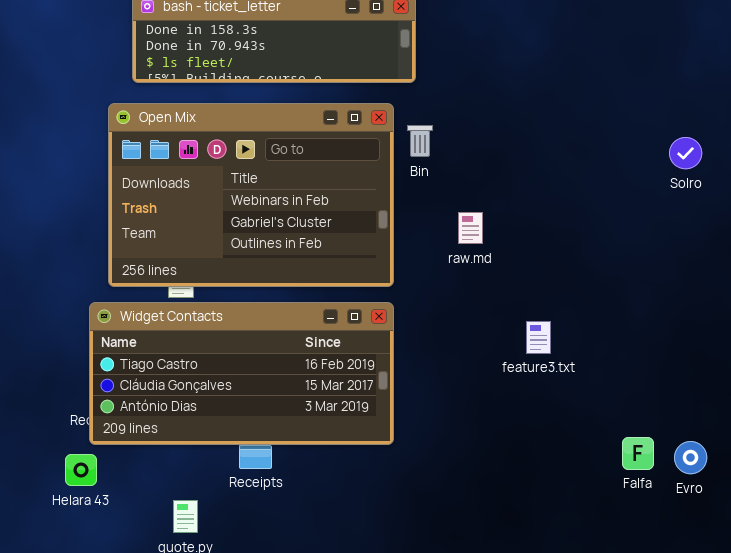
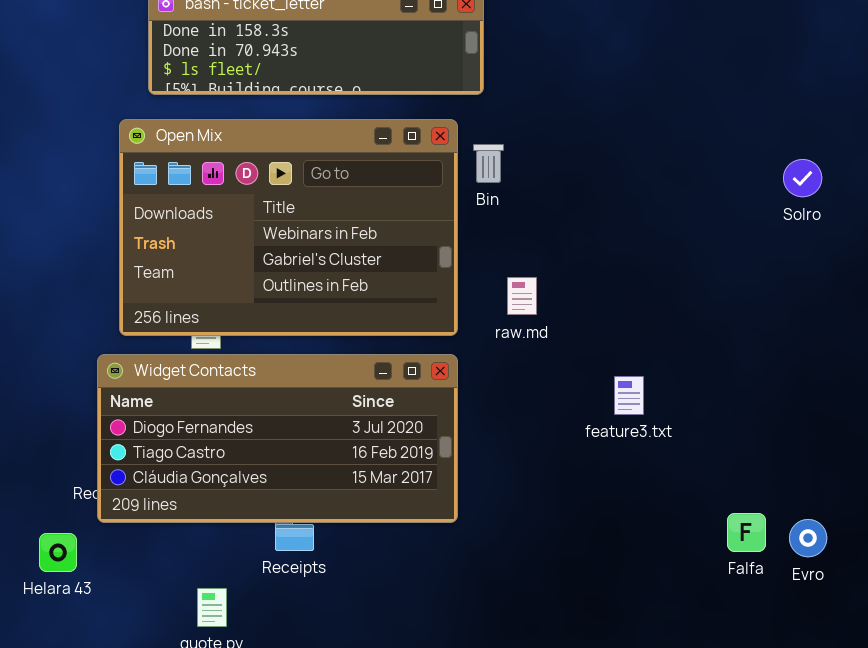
raw.md: [458,212,483,244] -> [507,277,537,315], moved
Widget Contacts: [89,302,394,445] -> [97,354,458,523], scrolled up 1 row
Helara 43: [65,454,97,486] -> [39,533,77,572], moved

